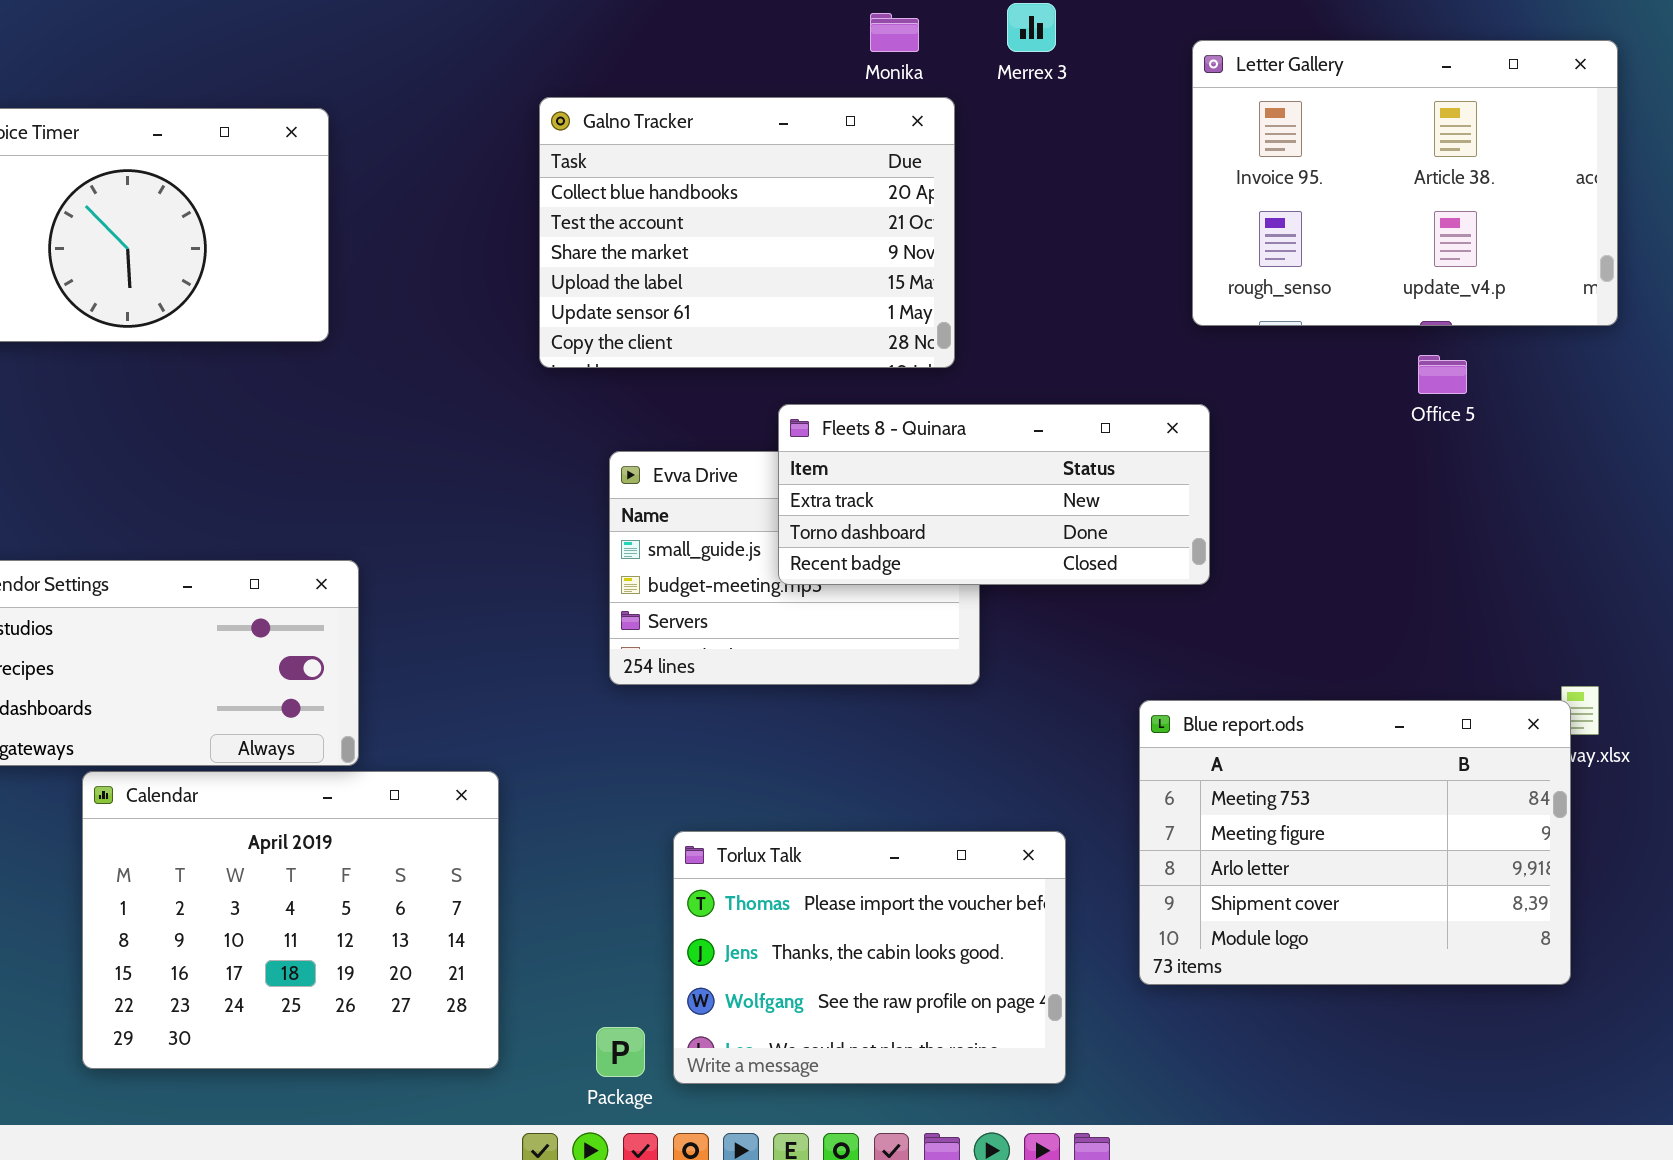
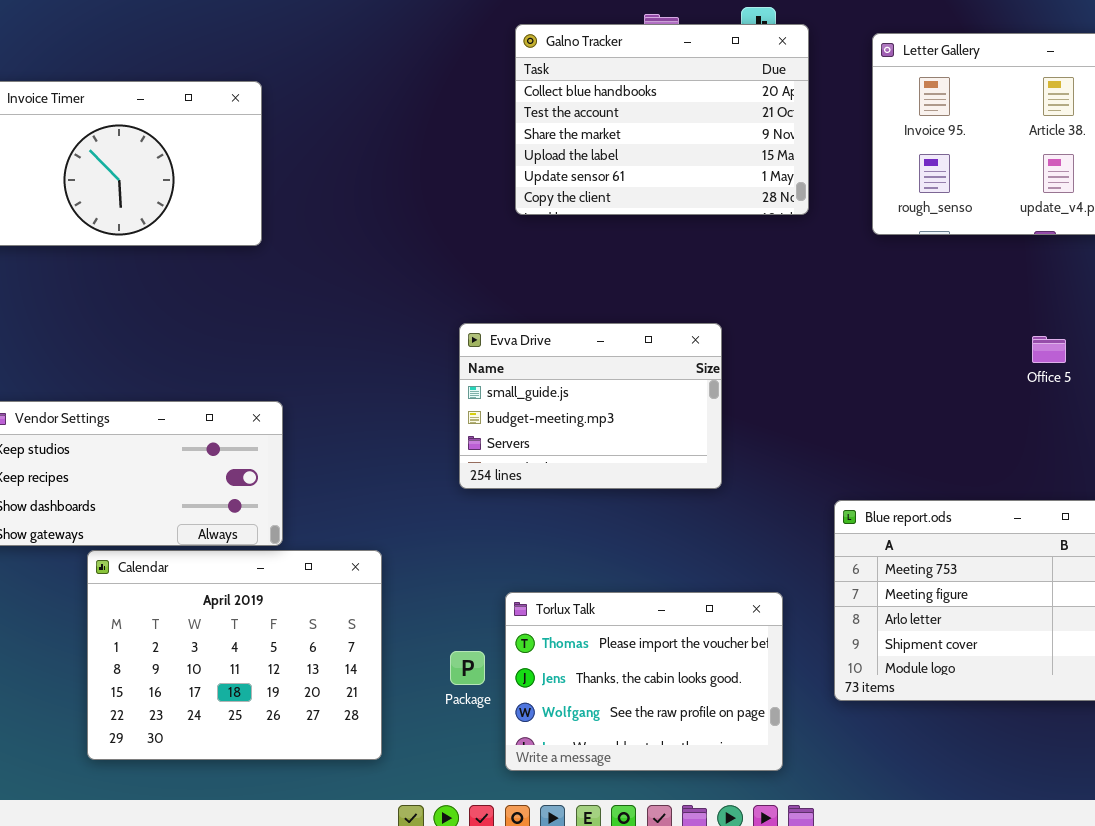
Galno Tracker: [539,97,955,368] -> [515,24,809,215], moved
Office 5: [1418,355,1467,394] -> [1032,336,1066,363], moved
Fleets 8 - Quinara: [778,404,1210,585] -> none, closed
Package: [596,1027,645,1077] -> [450,651,485,685], moved

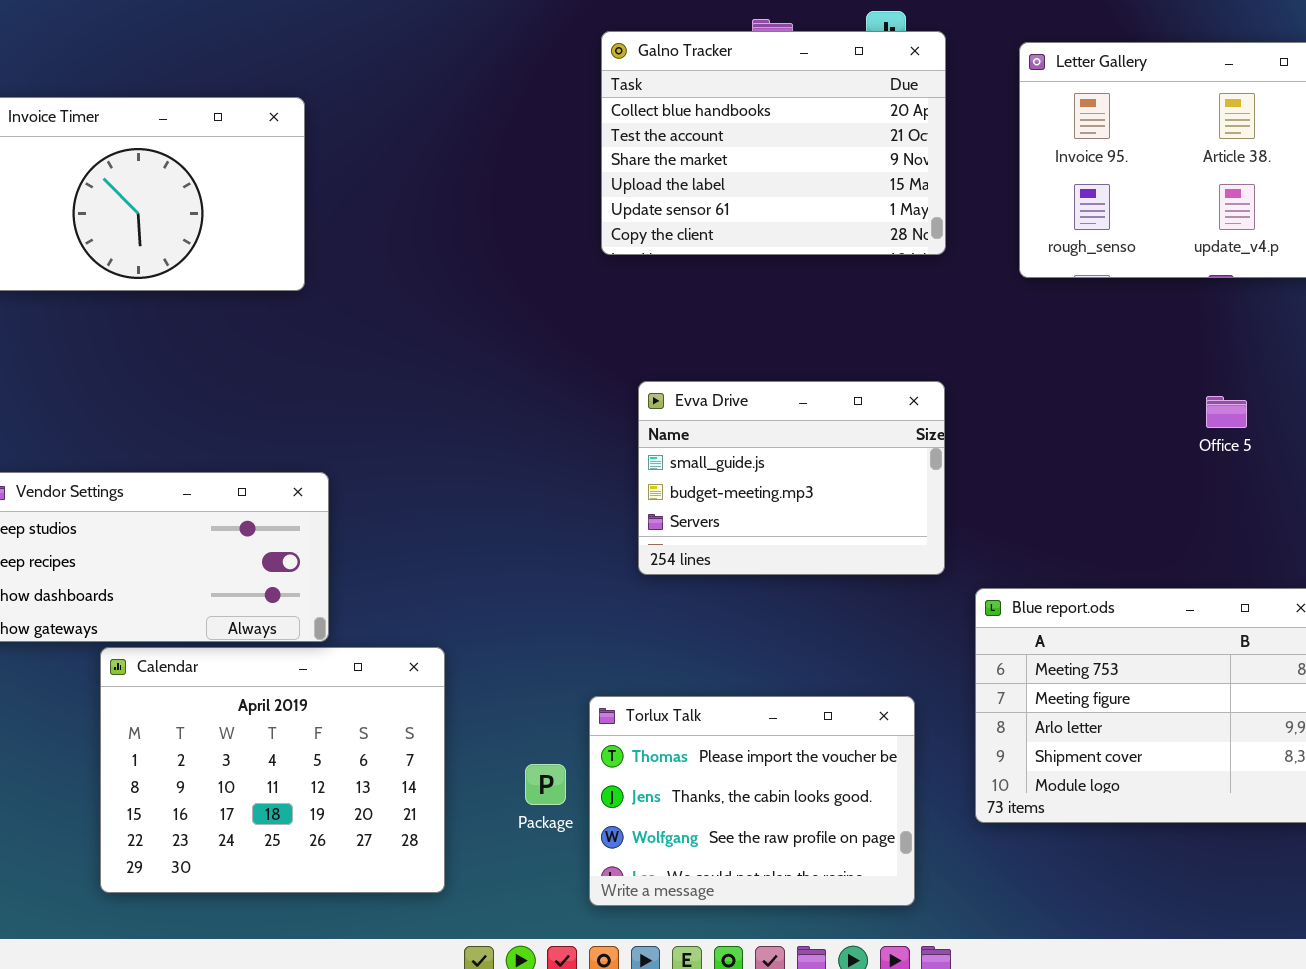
Evva Drive: [459,323,722,489] -> [638,381,945,575], moved

